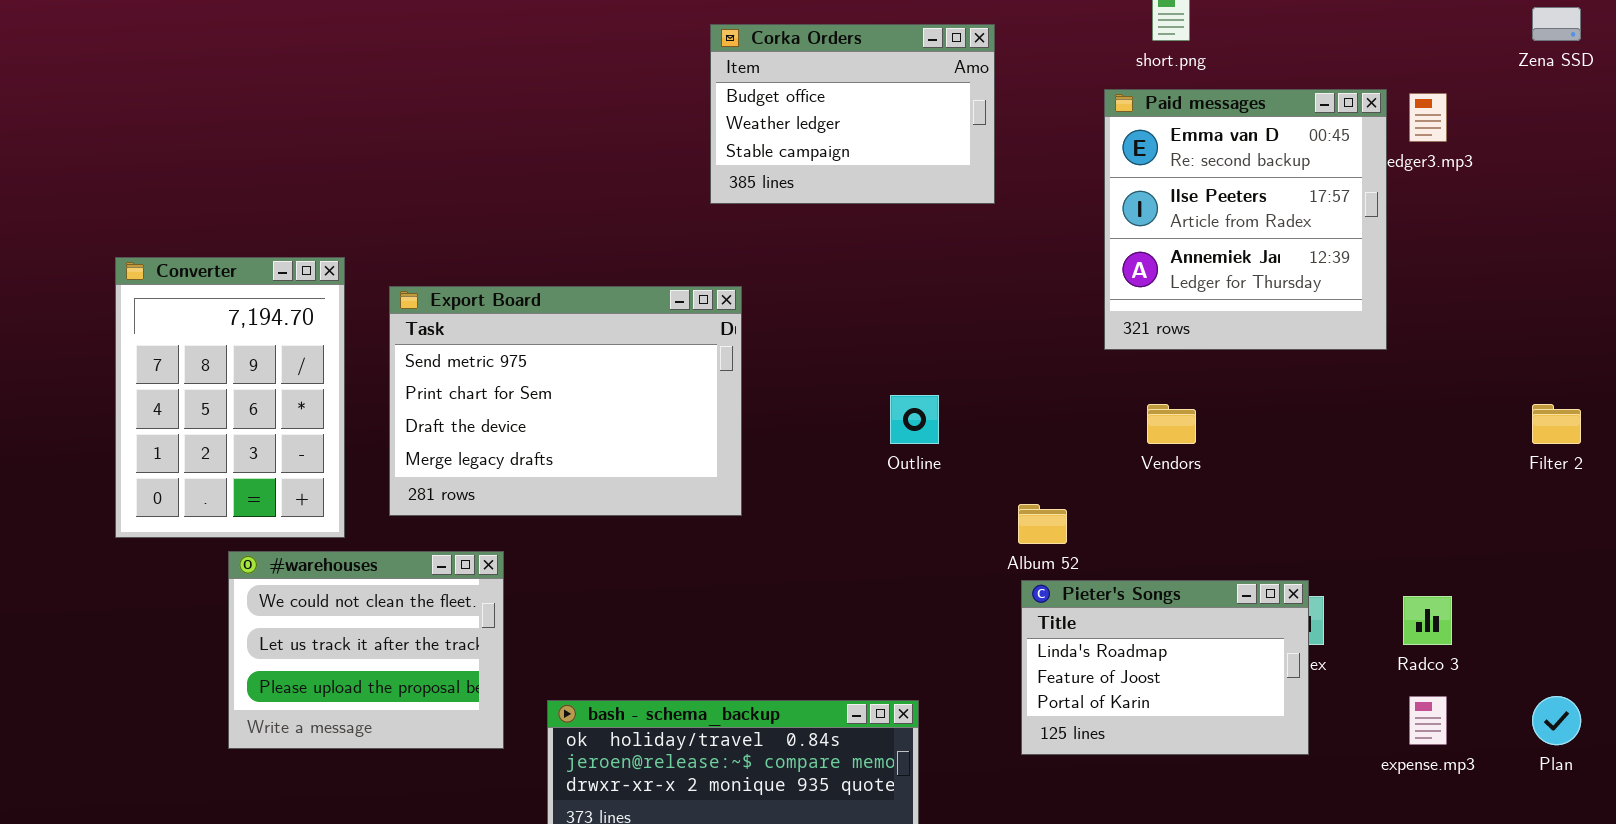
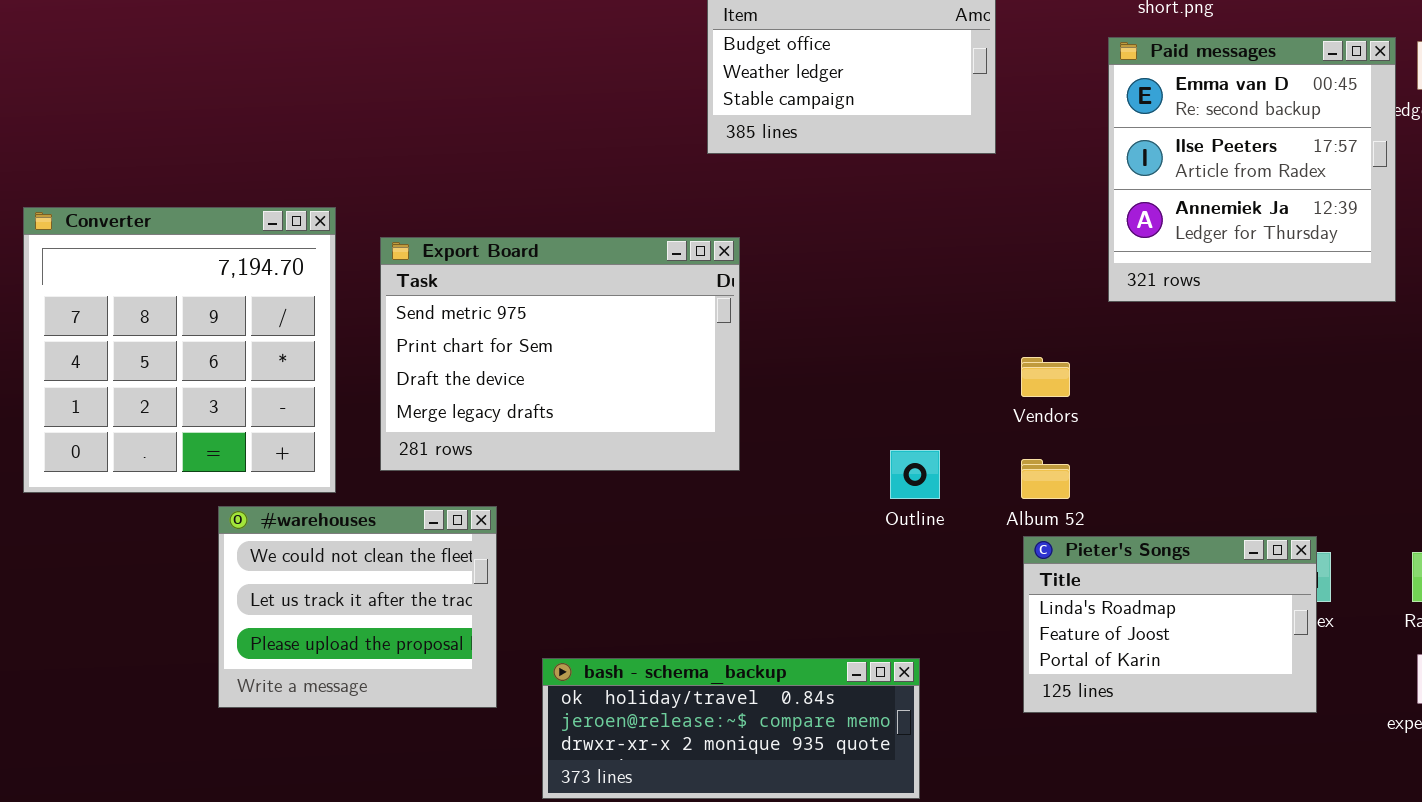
Converter: [115,257,345,538] -> [23,207,336,493], resized
Outline: [890,395,939,444] -> [890,450,940,499], moved
Vendors: [1147,404,1196,444] -> [1021,357,1070,397], moved

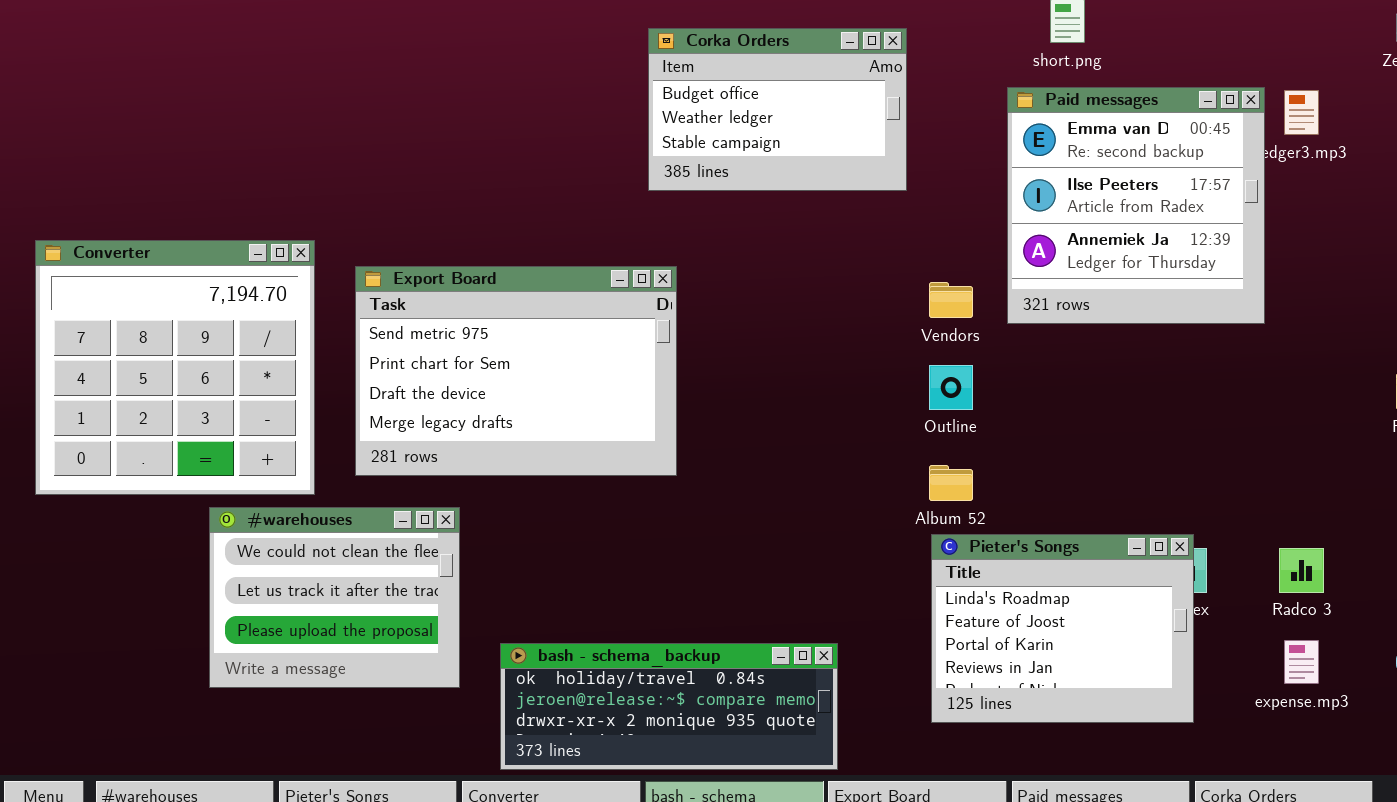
Vendors: [1021,357,1070,397] -> [929,282,973,318], moved
Outline: [890,450,940,499] -> [929,365,973,410], moved
Pieter's Songs: [1023,536,1317,713] -> [931,534,1194,723], resized

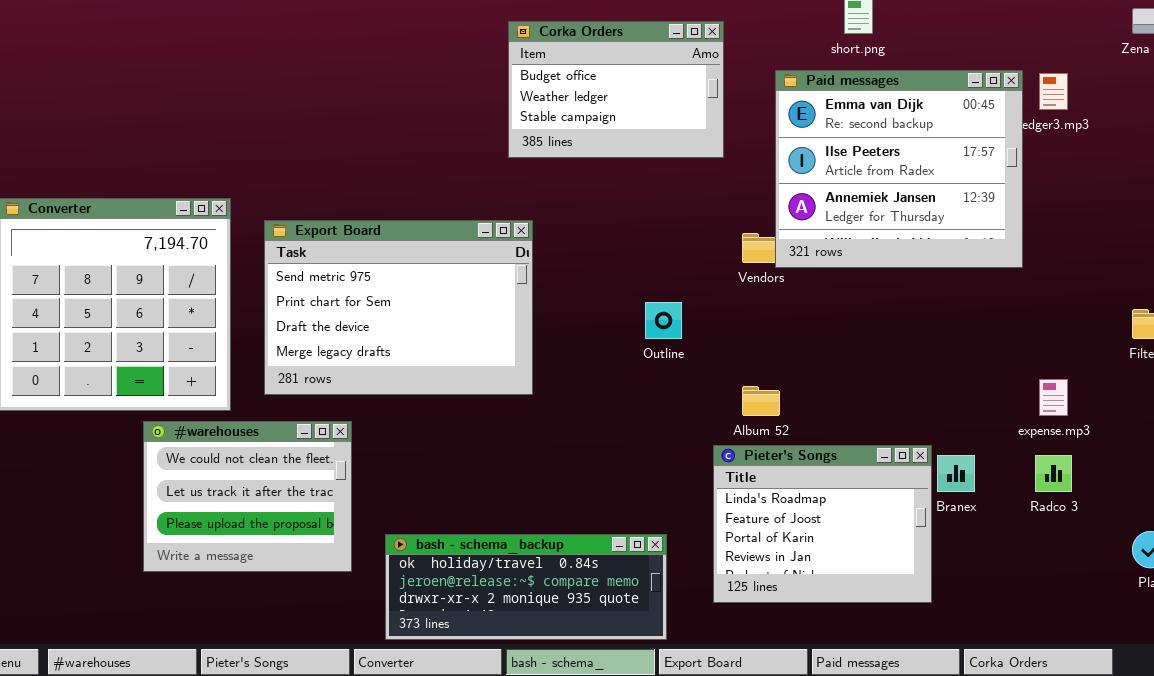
Paid messages: [1007,87,1265,324] -> [775,70,1023,268], resized
Outline: [929,365,973,410] -> [645,302,682,339], moved
Pieter's Songs: [931,534,1194,723] -> [713,445,932,603], moved
expense.mp3: [1284,640,1319,684] -> [1039,379,1068,416], moved

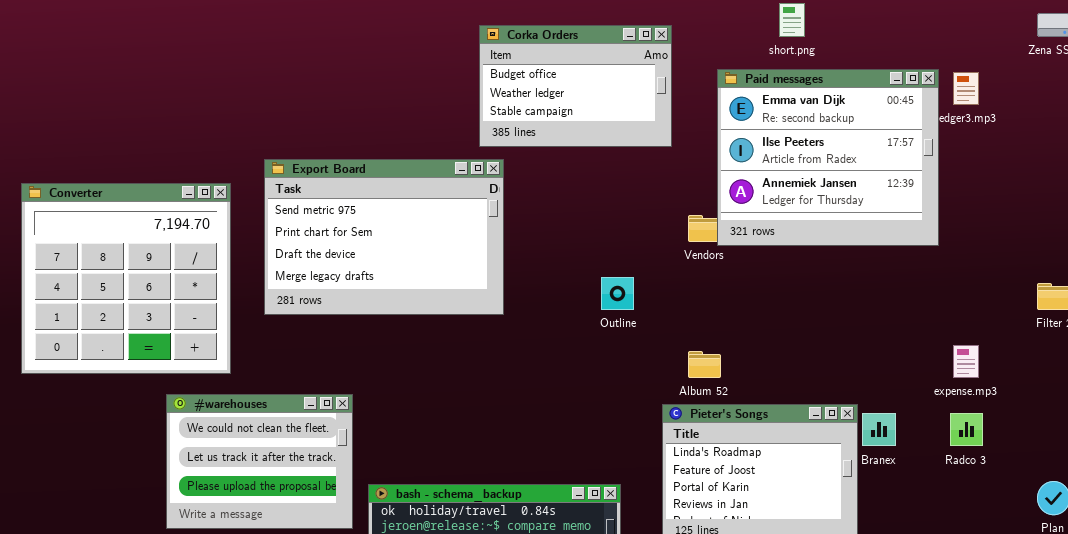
Export Board: [264,220,533,395] -> [264,159,504,315], moved
#warehouses: [143,421,352,572] -> [166,394,353,529], moved

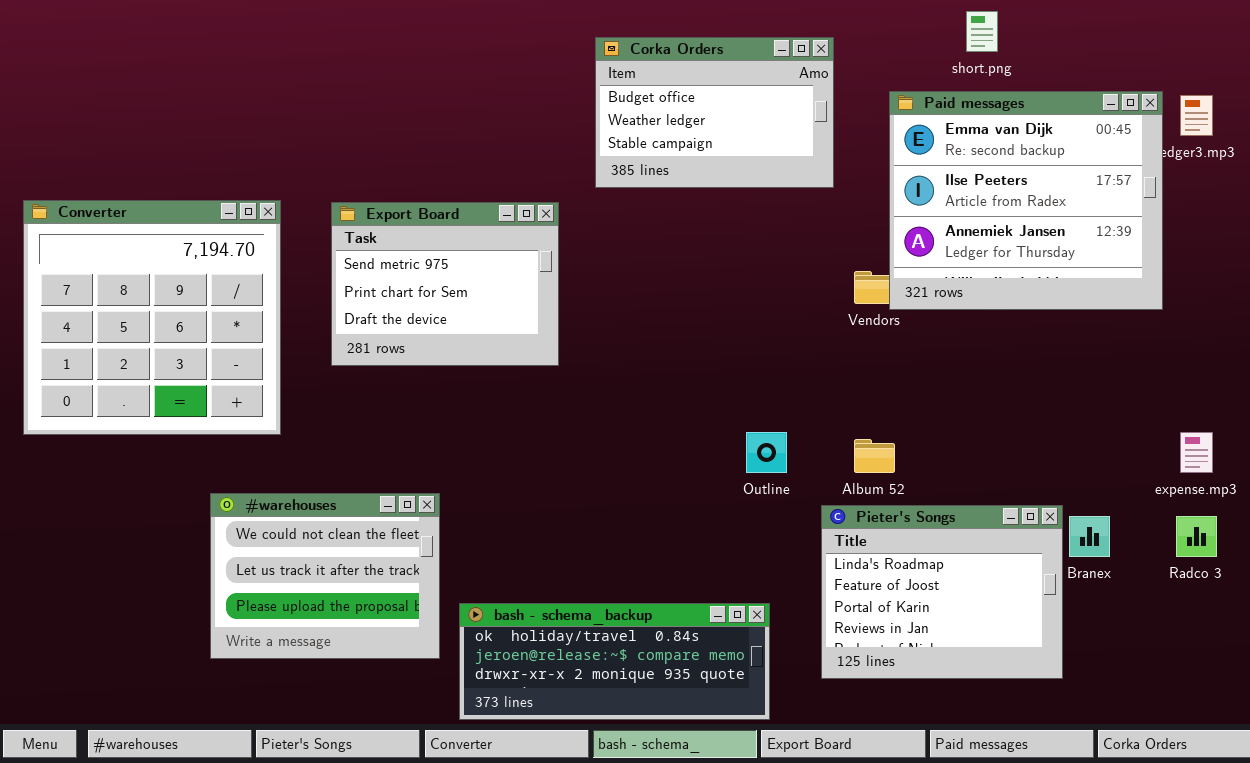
Export Board: [264,159,504,315] -> [331,202,559,366], resized
Converter: [21,183,231,374] -> [23,200,281,435], moved
Outline: [601,277,634,310] -> [746,432,787,473], moved

